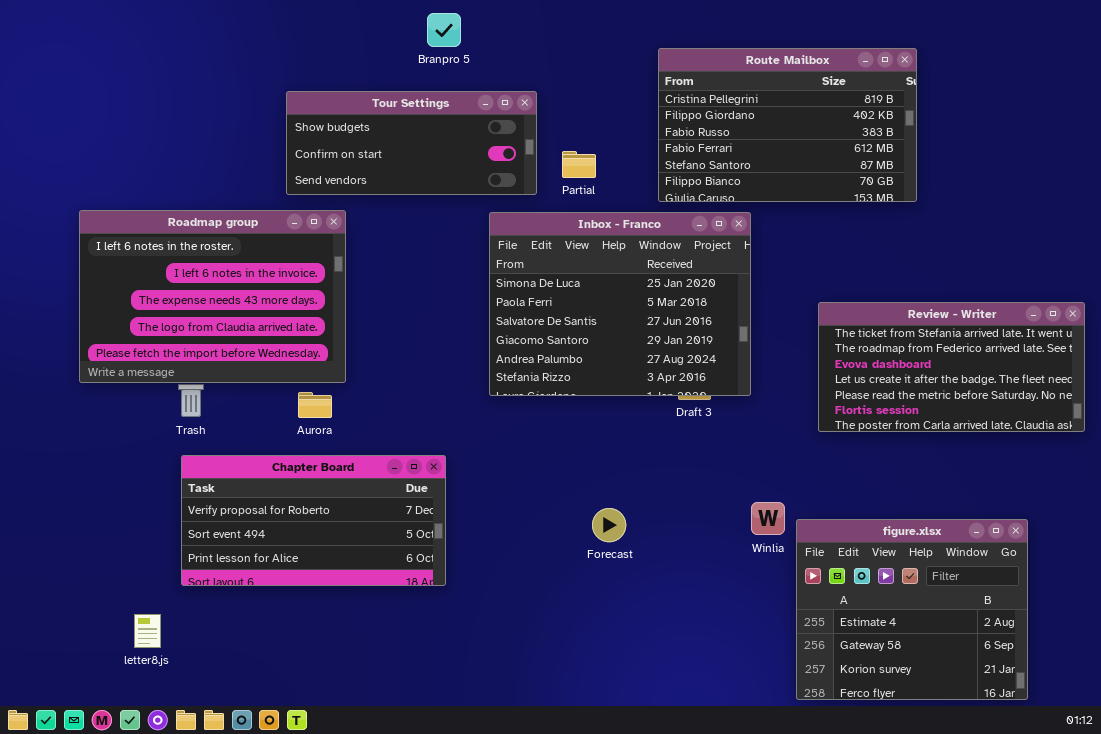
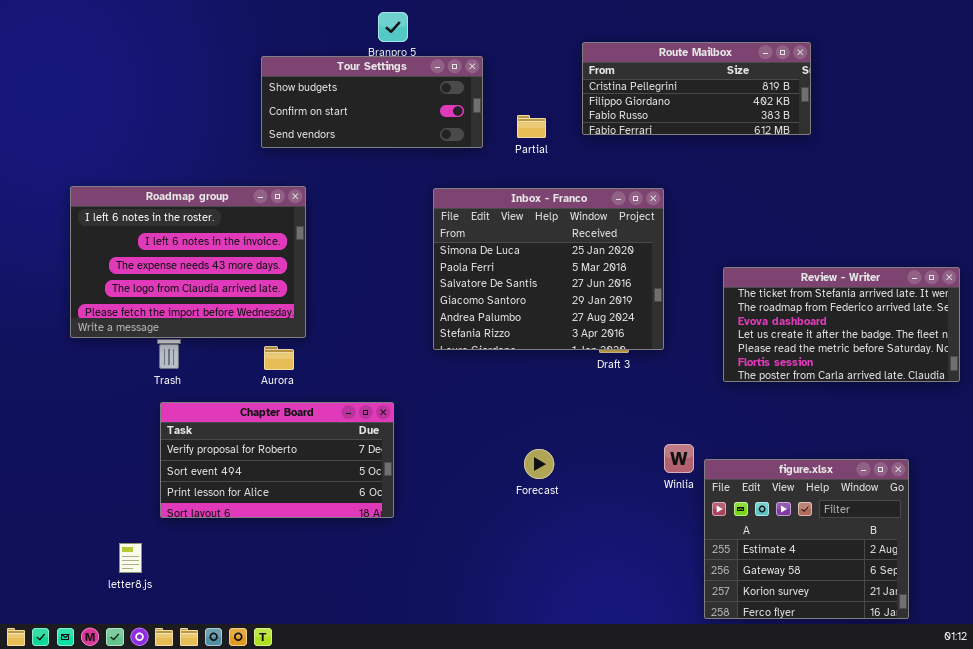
Route Mailbox: [658,48,917,202] -> [582,42,811,135], resized
Tour Settings: [286,91,537,195] -> [261,56,483,148], moved
Partial: [562,151,596,178] -> [517,115,546,138], moved

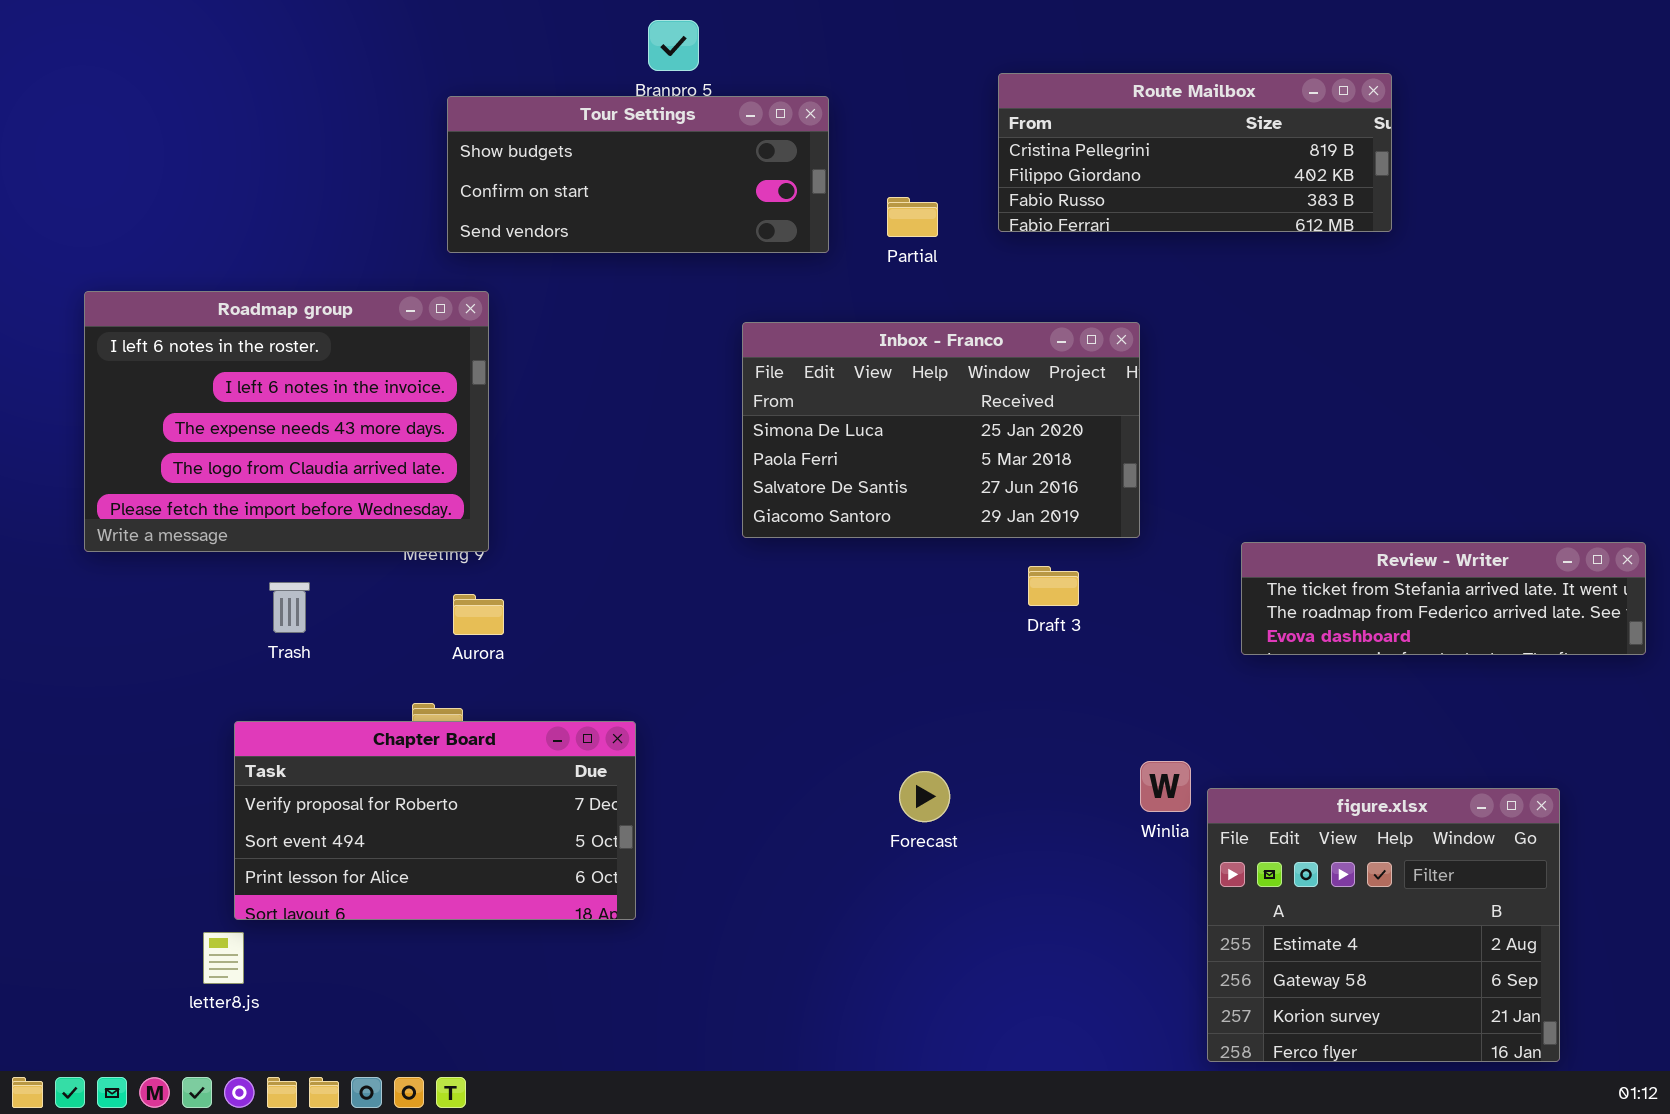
Roadmap group: [70,186,306,338] -> [84,291,489,552], moved
Inbox - Franco: [433,188,664,350] -> [742,322,1140,538], resized
Review - Writer: [723,267,960,382] -> [1241,542,1646,655], resized
Chapter Board: [160,402,394,518] -> [234,721,636,920], moved

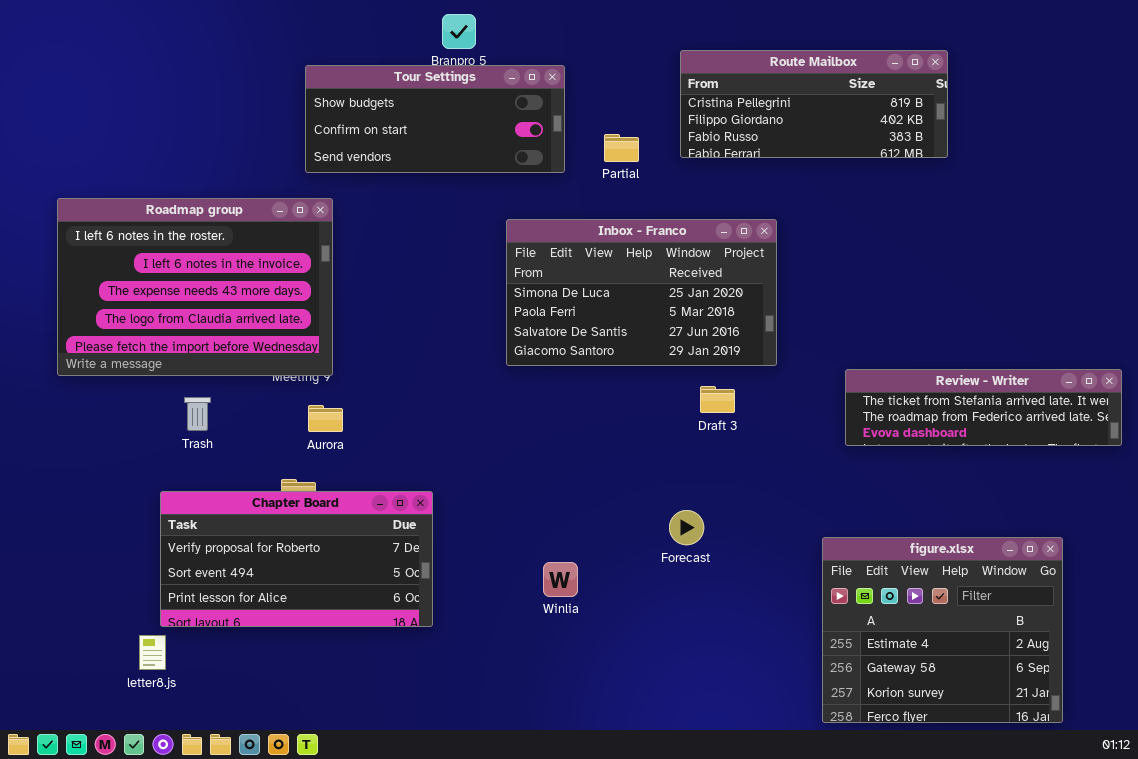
Winlia: [1140,761,1191,812] -> [543,562,578,597], moved
Forecast: [899,771,950,822] -> [669,510,704,545], moved

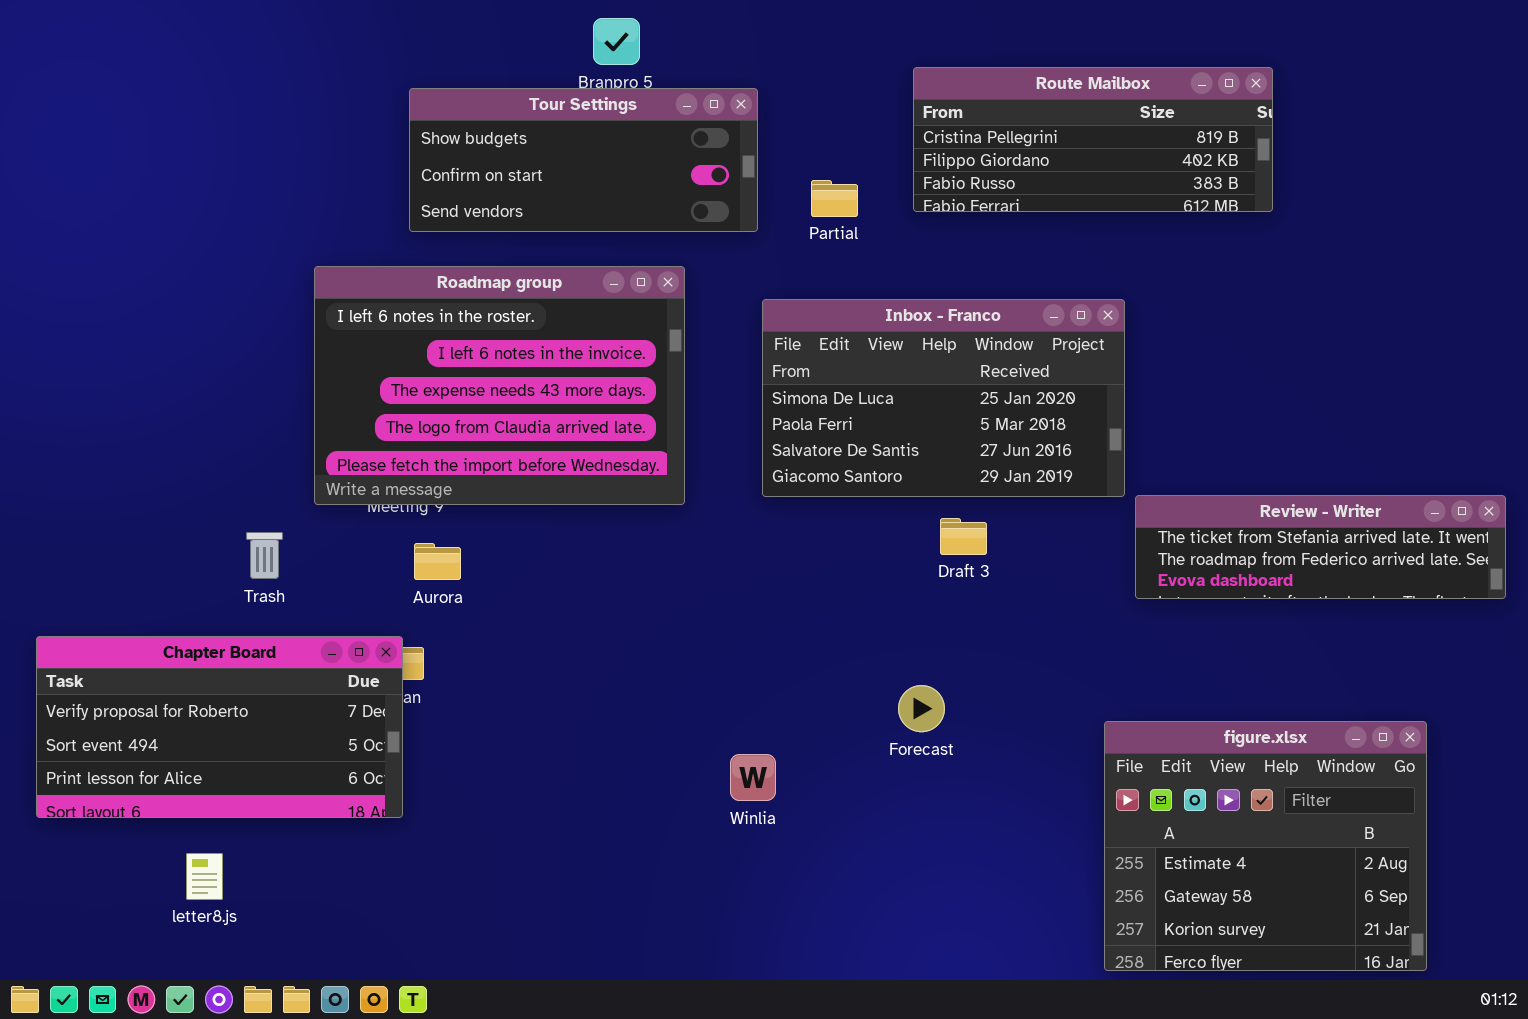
Roadmap group: [57,198,333,376] -> [314,266,685,505], moved
Inbox - Franco: [506,219,777,366] -> [762,299,1125,497], moved
Chapter Board: [160,491,433,627] -> [36,636,403,818], moved

